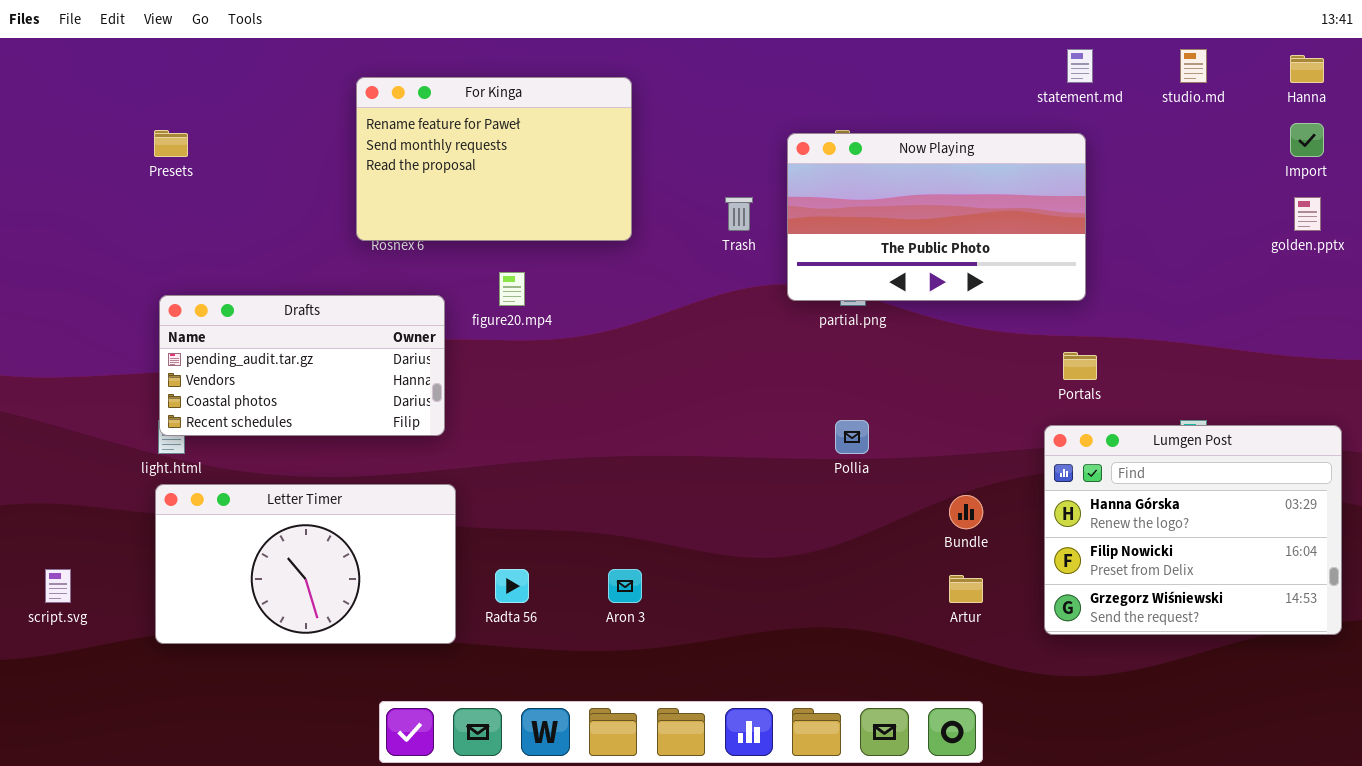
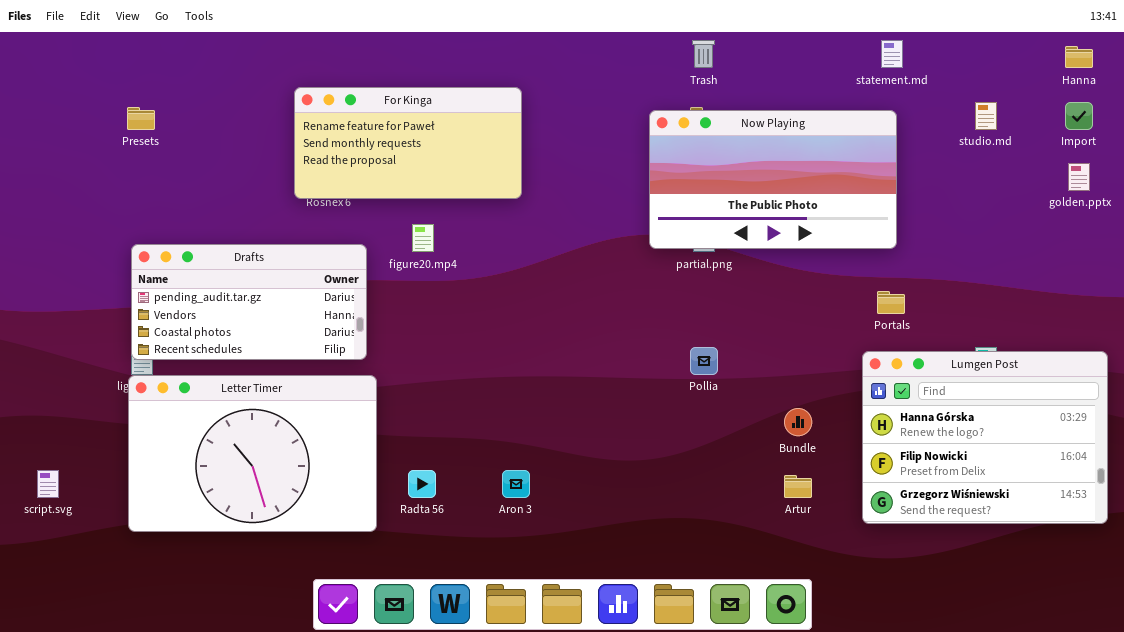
studio.md: [1180,49,1207,83] -> [975,102,997,130], moved
For Kinga: [356,77,632,241] -> [294,87,522,199], resized
Trash: [725,197,753,231] -> [692,40,715,68], moved
Letter Timer: [155,484,456,644] -> [128,375,377,532], resized

